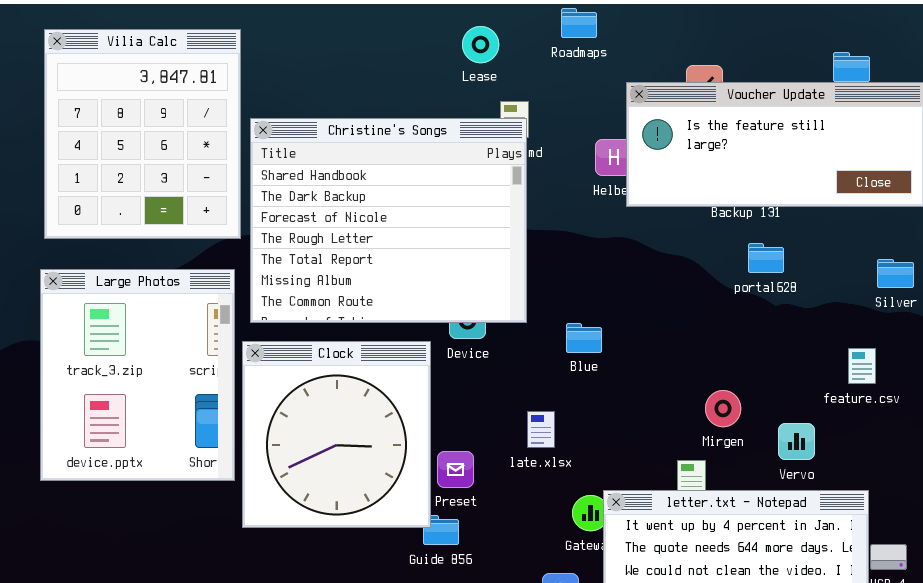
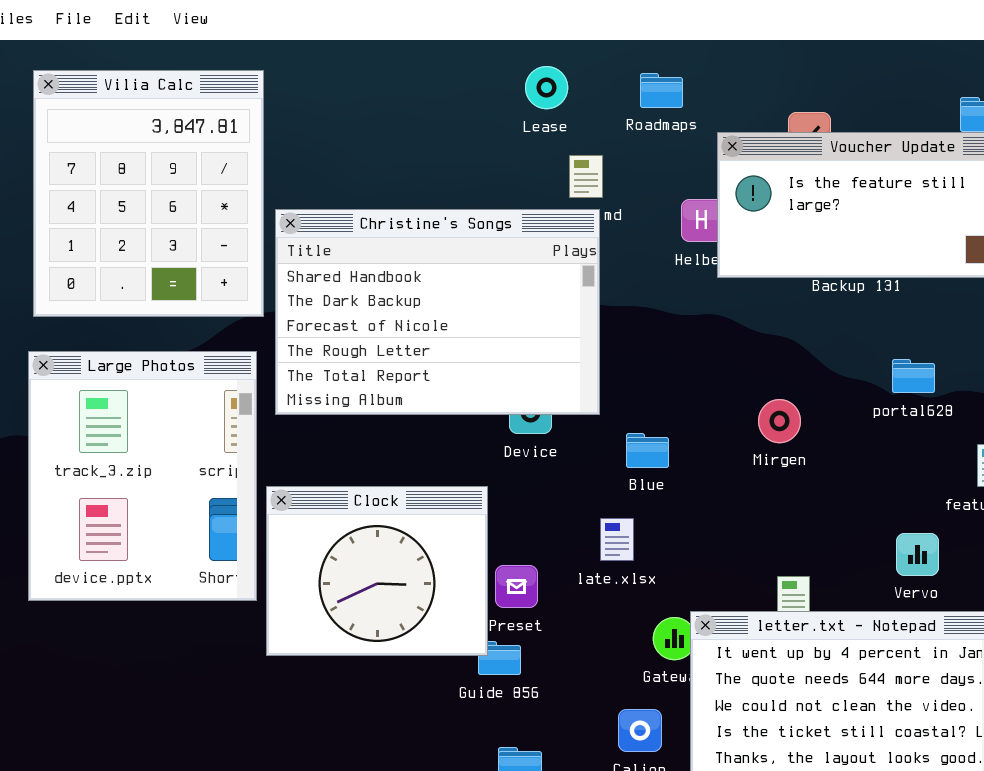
Roadmaps: [561,8,597,38] -> [640,73,683,108], moved
Christine's Songs: [250,118,527,323] -> [275,209,600,415], resized
portal628: [748,243,784,273] -> [892,359,935,393], moved
Blue: [566,323,602,353] -> [626,433,669,468], moved
Clock: [242,341,431,528] -> [266,486,488,656], resized
Mirgen: [705,390,741,427] -> [758,399,801,443], moved

